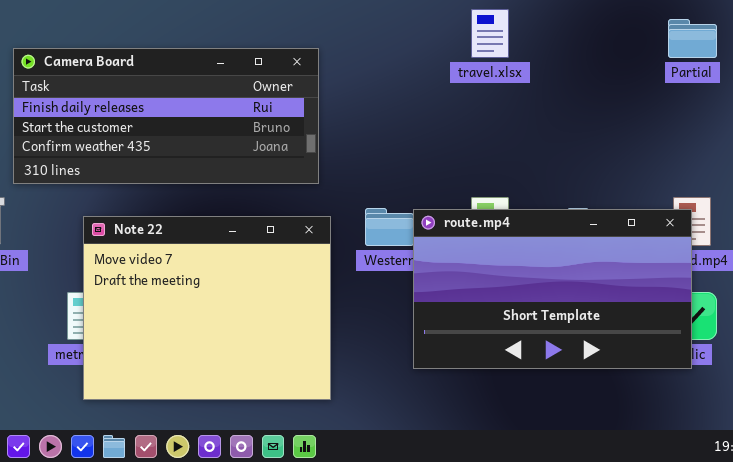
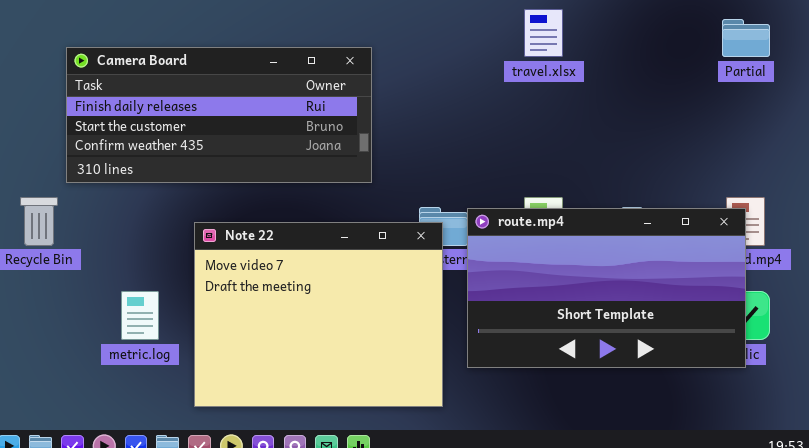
Note 22: [83,216,331,400] -> [194,222,443,407], moved

